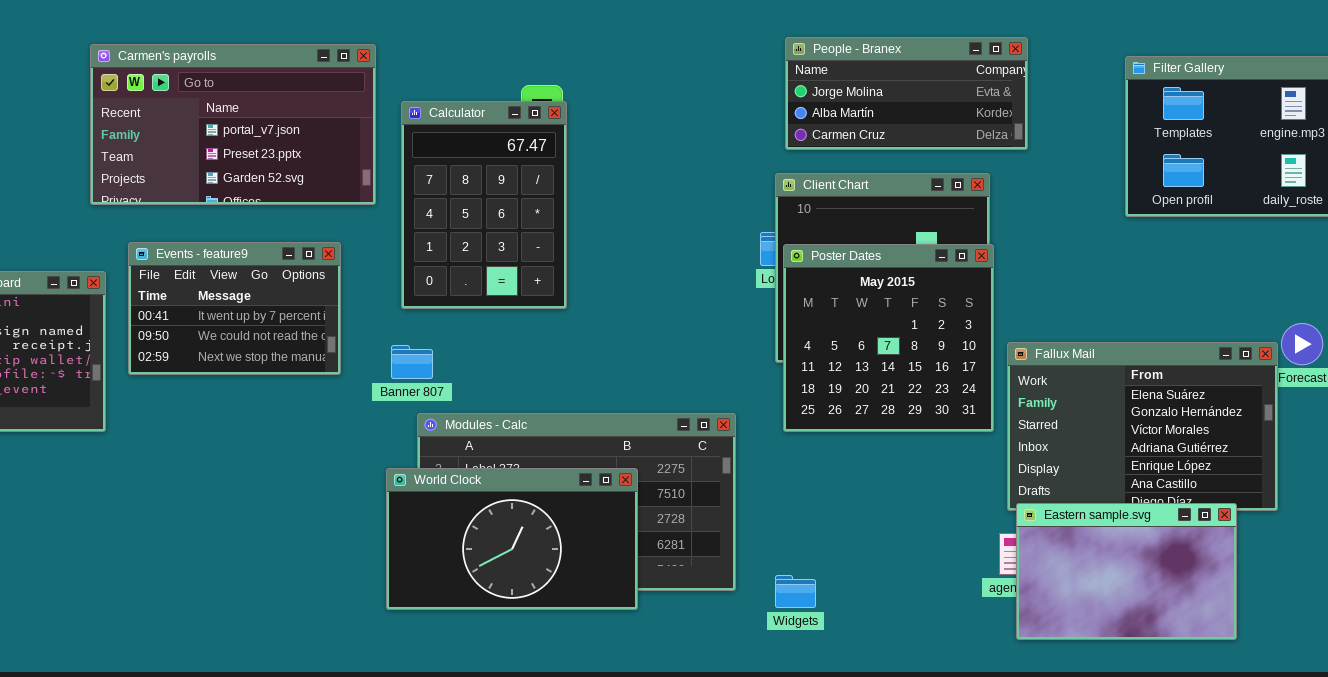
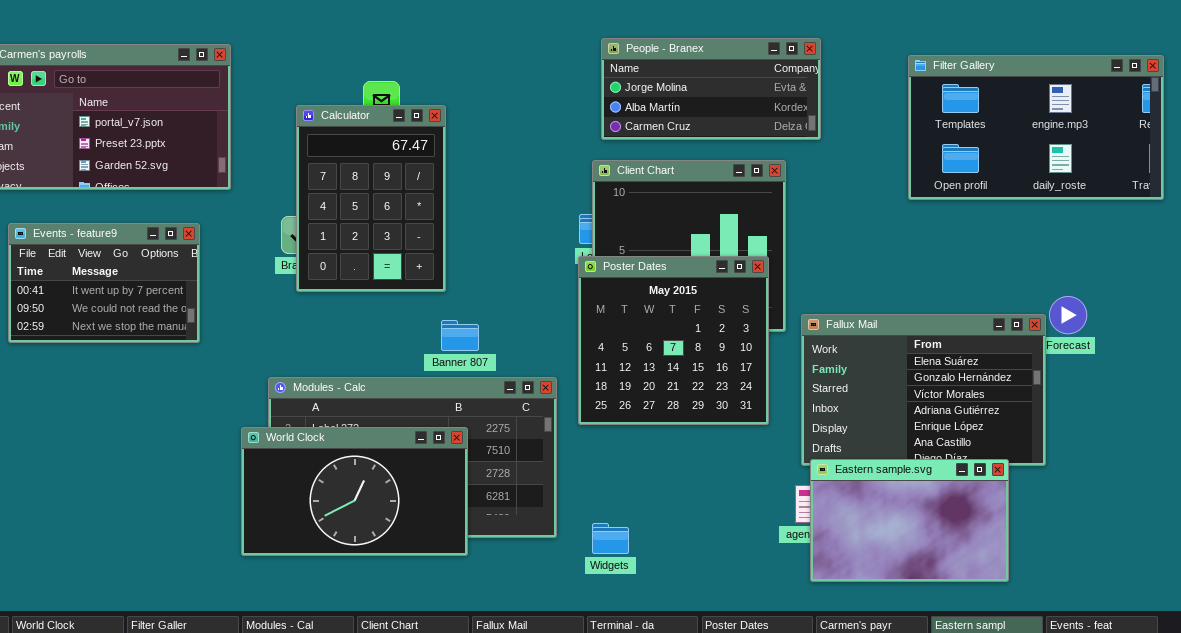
Calculator: [401,101,567,309] -> [296,105,446,292], moved
Poster Dates: [783,244,994,432] -> [578,256,769,425], moved
Banner 807: [391,345,433,379] -> [441,320,479,351], moved

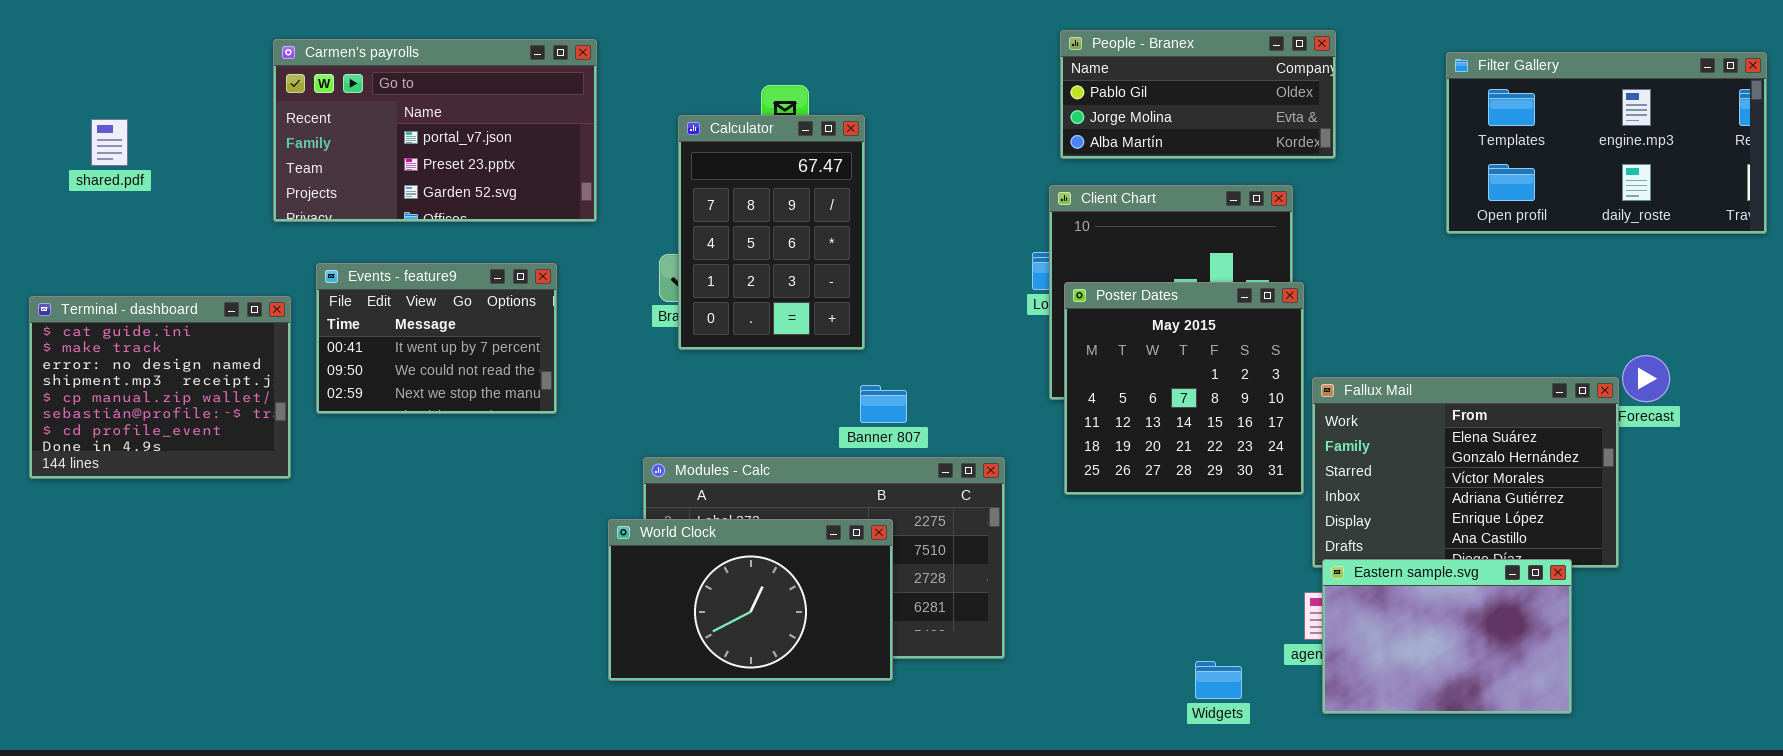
People - Branex: [601,38,821,140] -> [1060,30,1336,159], scrolled up 1 row
Poster Dates: [578,256,769,425] -> [1064,282,1304,495], moved
Widgets: [592,523,629,554] -> [1195,661,1242,699], moved

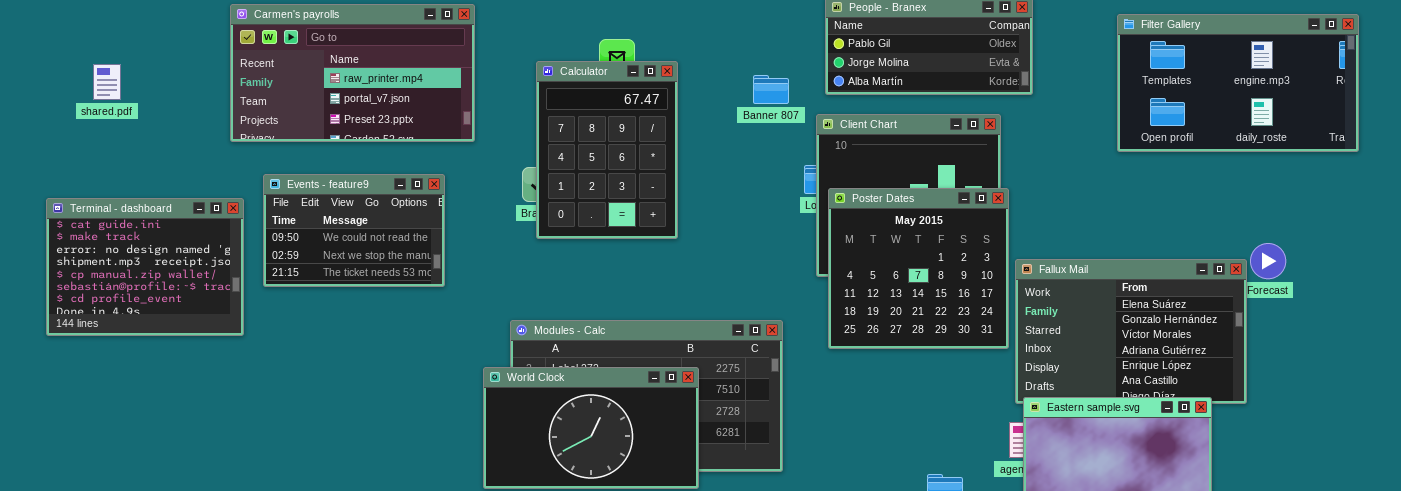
Carmen's payrolls: [273,39,597,222] -> [230,4,475,142], scrolled up 1 row
Events - feature9: [316,263,557,414] -> [263,174,445,287], scrolled down 1 row
Banner 807: [860,385,907,423] -> [753,75,789,104], moved

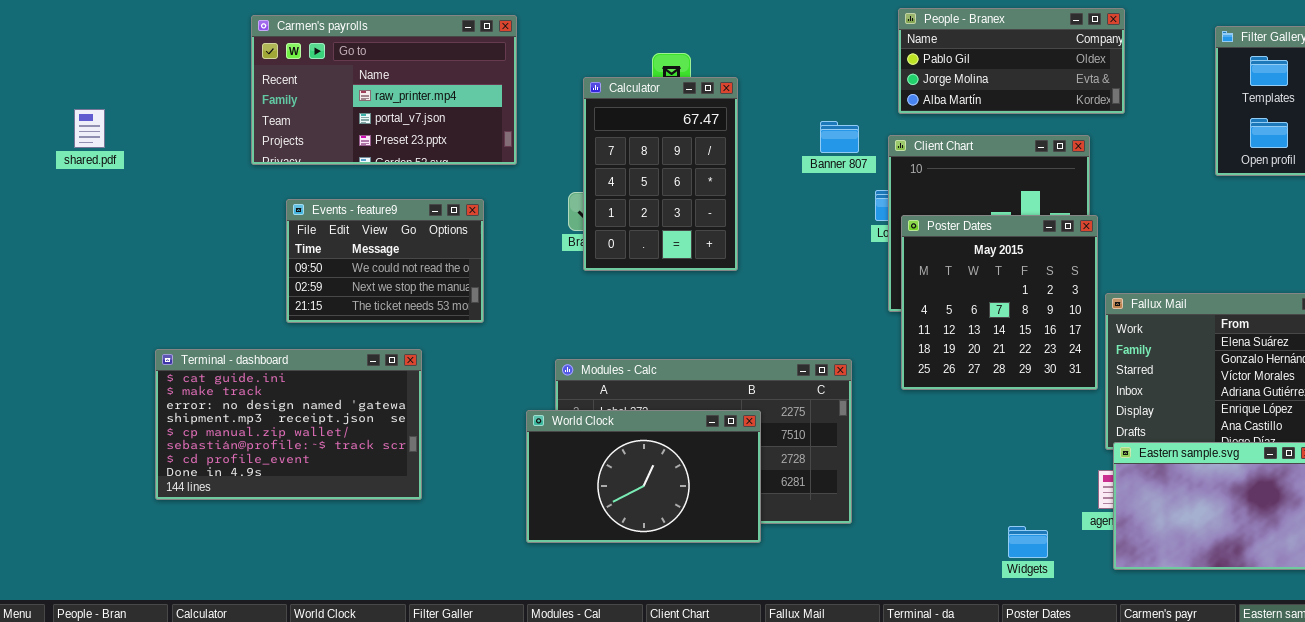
shared.pdf: [93,64,121,100] -> [74,109,105,148], moved
Banner 807: [753,75,789,104] -> [820,121,859,153], moved
Terminal - dashboard: [46,198,244,336] -> [155,349,422,500], moved, resized

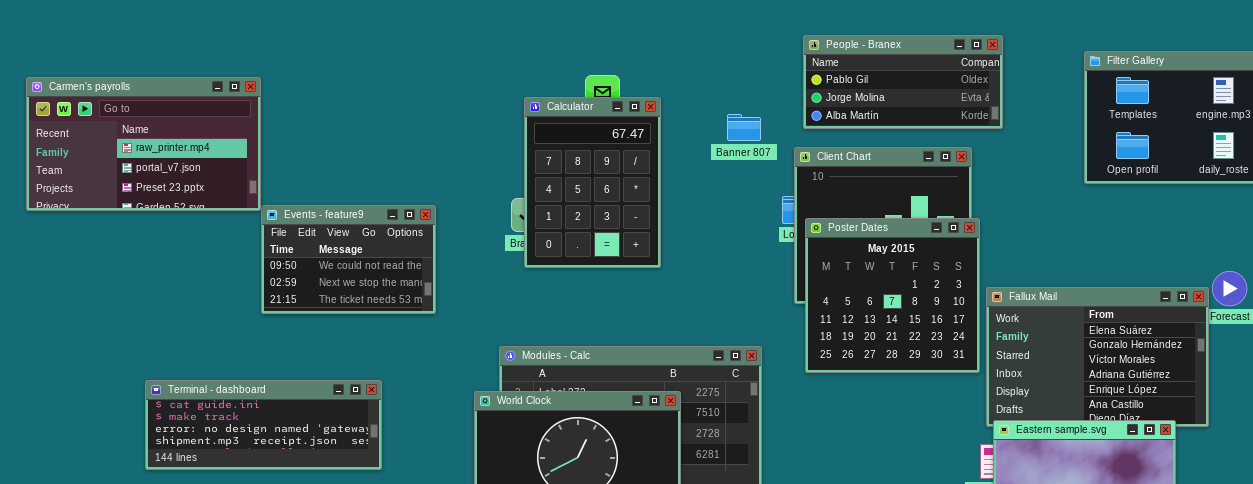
Carmen's payrolls: [251,15,517,165] -> [26,77,261,211], moved
Banner 807: [820,121,859,153] -> [727,114,761,141], moved
Terminal - dashboard: [155,349,422,500] -> [145,380,382,470], resized

